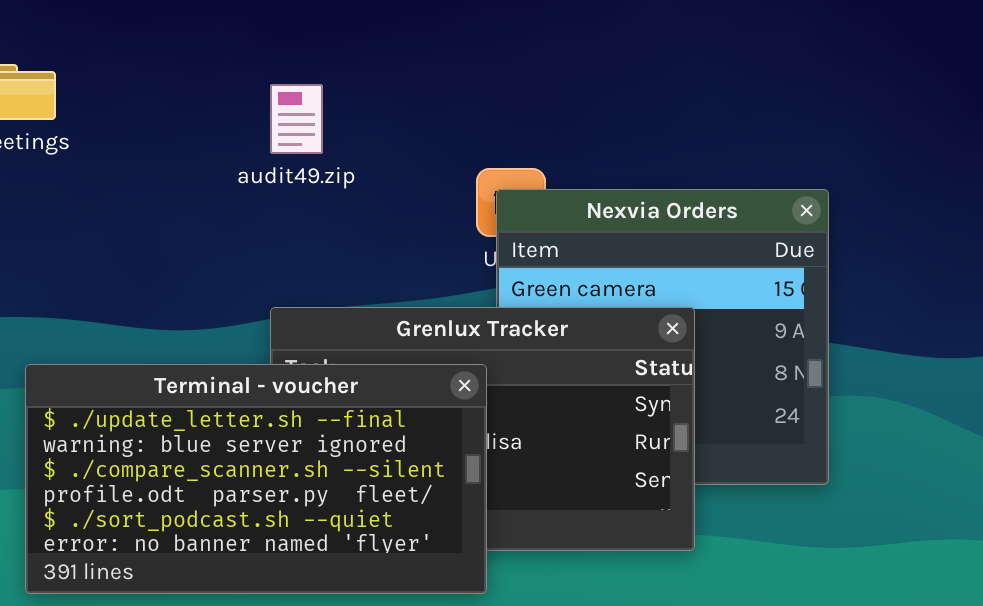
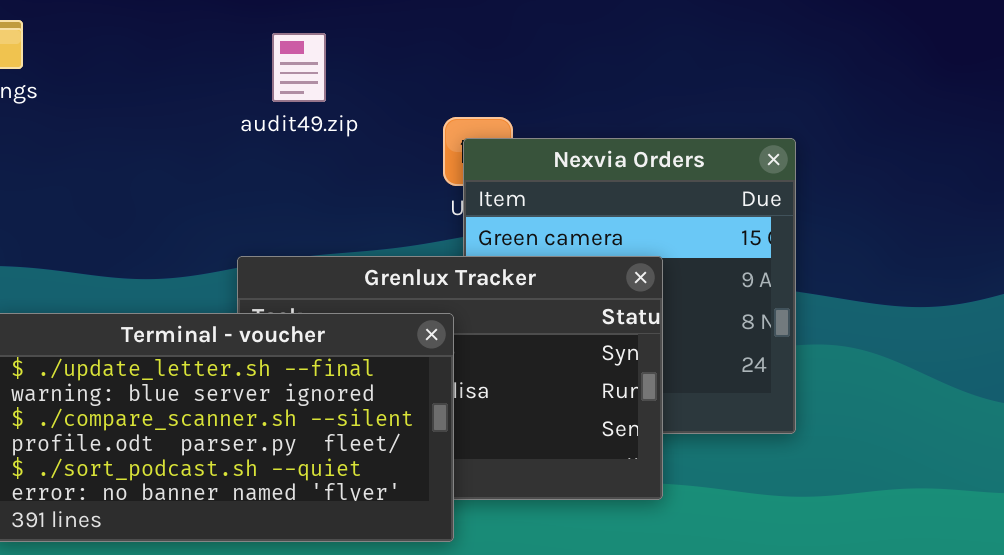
audit49.zip: [270,84,323,154] -> [272,33,326,102], moved

